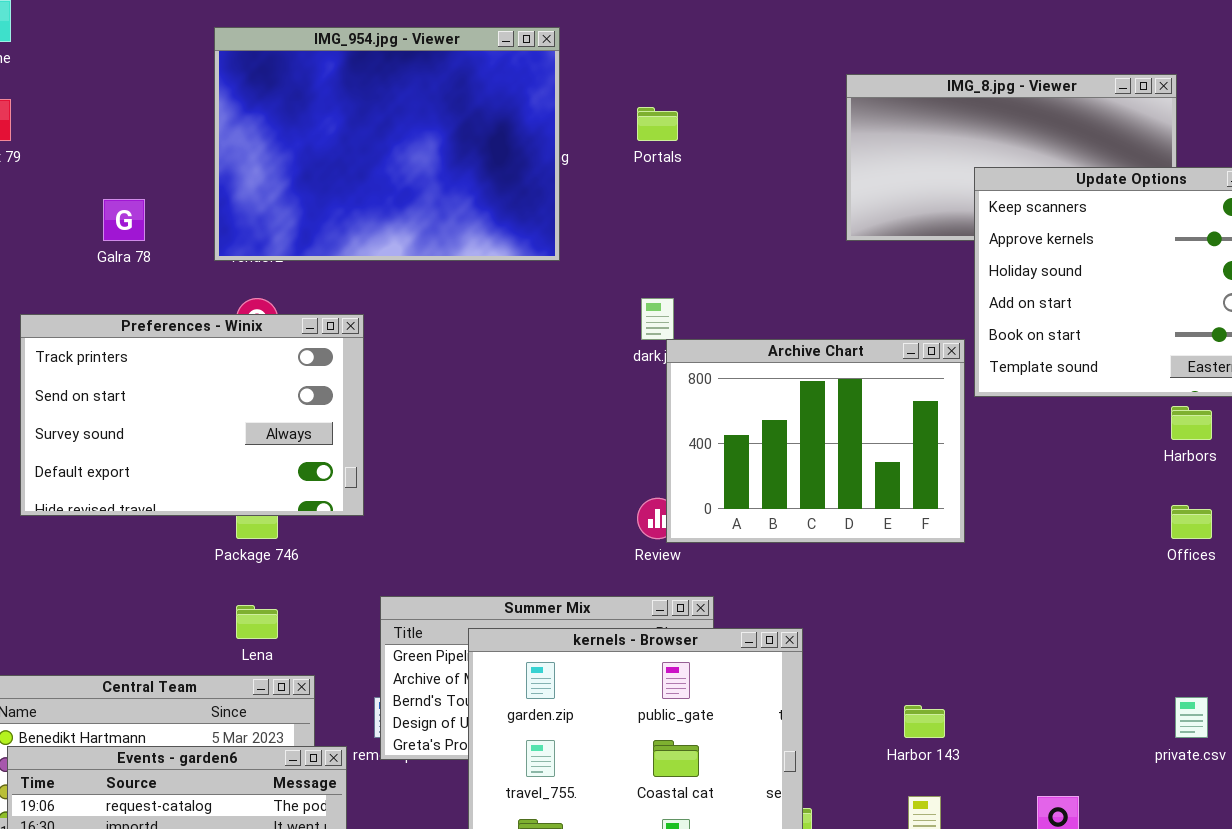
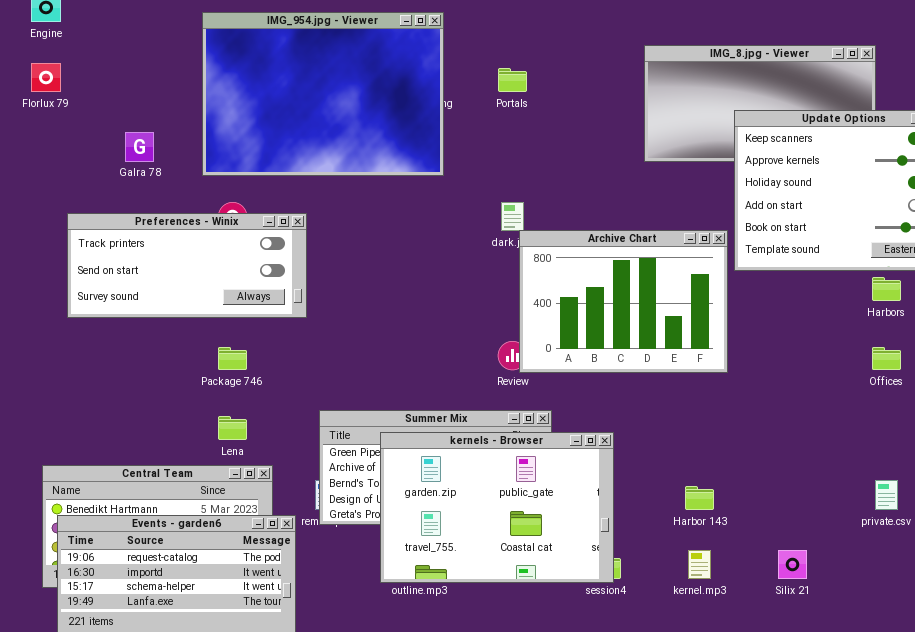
Preferences - Winix: [20,314,364,516] -> [67,213,307,318], resized

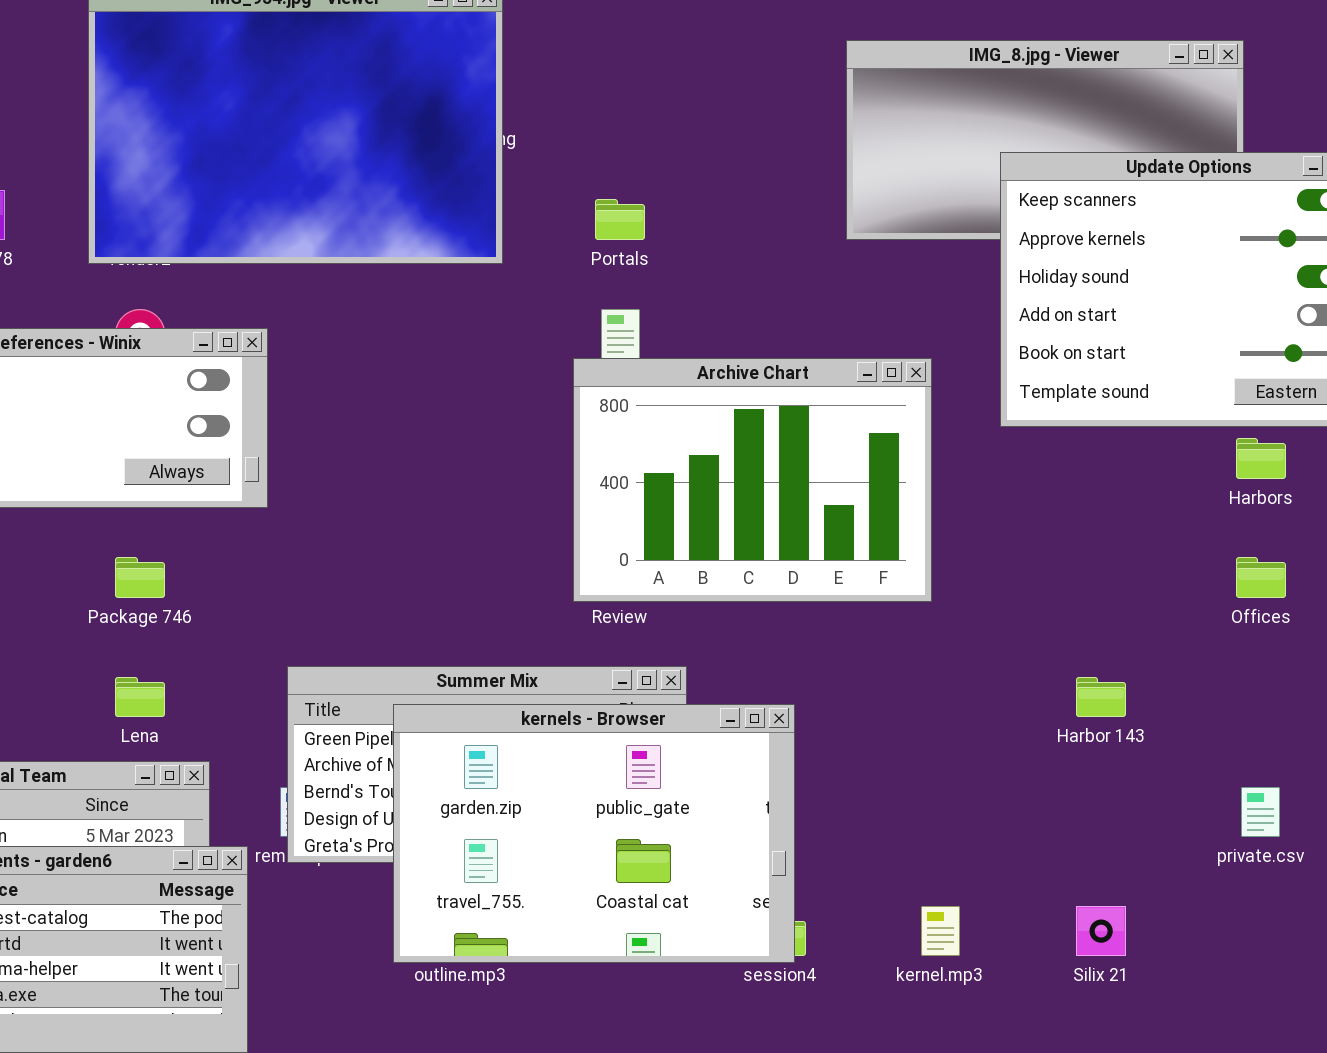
Portals: [498,68,527,92] -> [595,199,645,240], moved
Archive Chart: [519,230,728,373] -> [573,358,932,602], moved
Harbor 143: [685,486,714,510] -> [1076,677,1126,717], moved

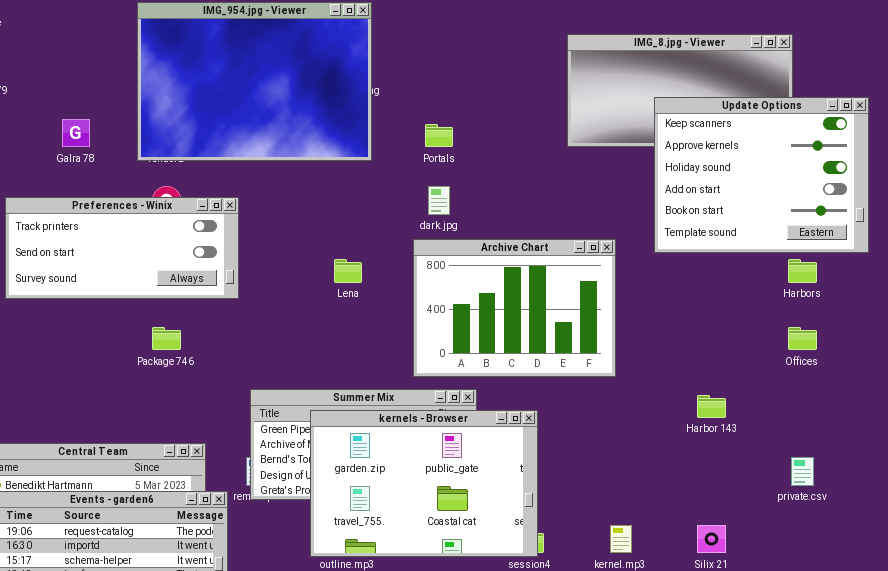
Archive Chart: [573,358,932,602] -> [413,239,616,377], moved
Lena: [115,677,165,717] -> [334,259,362,283], moved

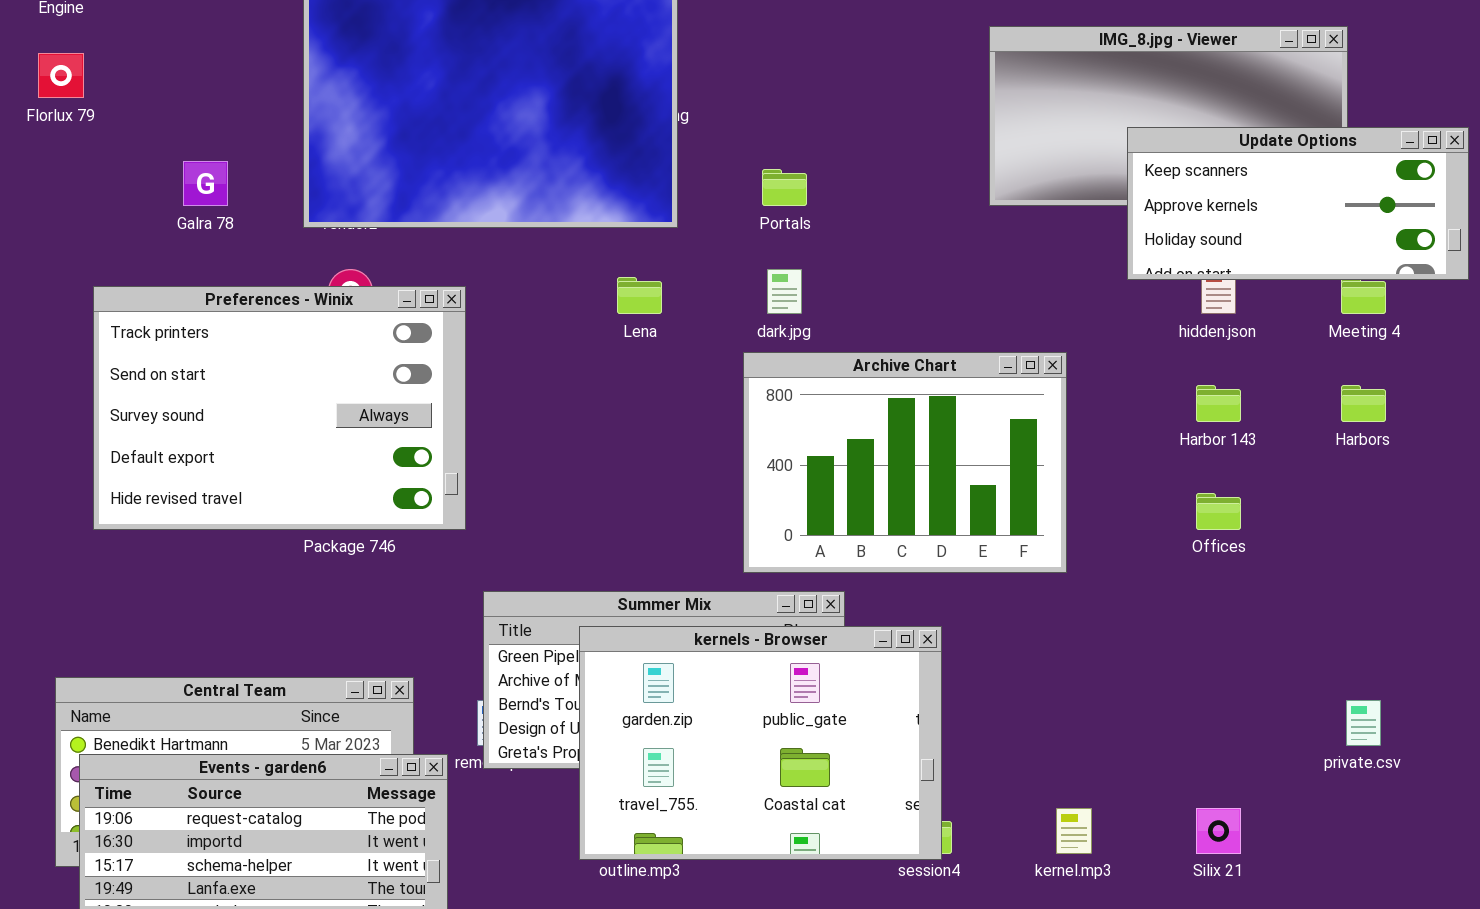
Update Options: [654,97,869,253] -> [1127,127,1469,280], resized
Preferences - Winix: [5,197,239,299] -> [93,286,466,530], resized
Lena: [334,259,362,283] -> [617,277,662,314], moved
Offices: [788,327,817,350] -> [1196,493,1241,530], moved
Harbor 143: [697,395,726,418] -> [1196,385,1241,422], moved

